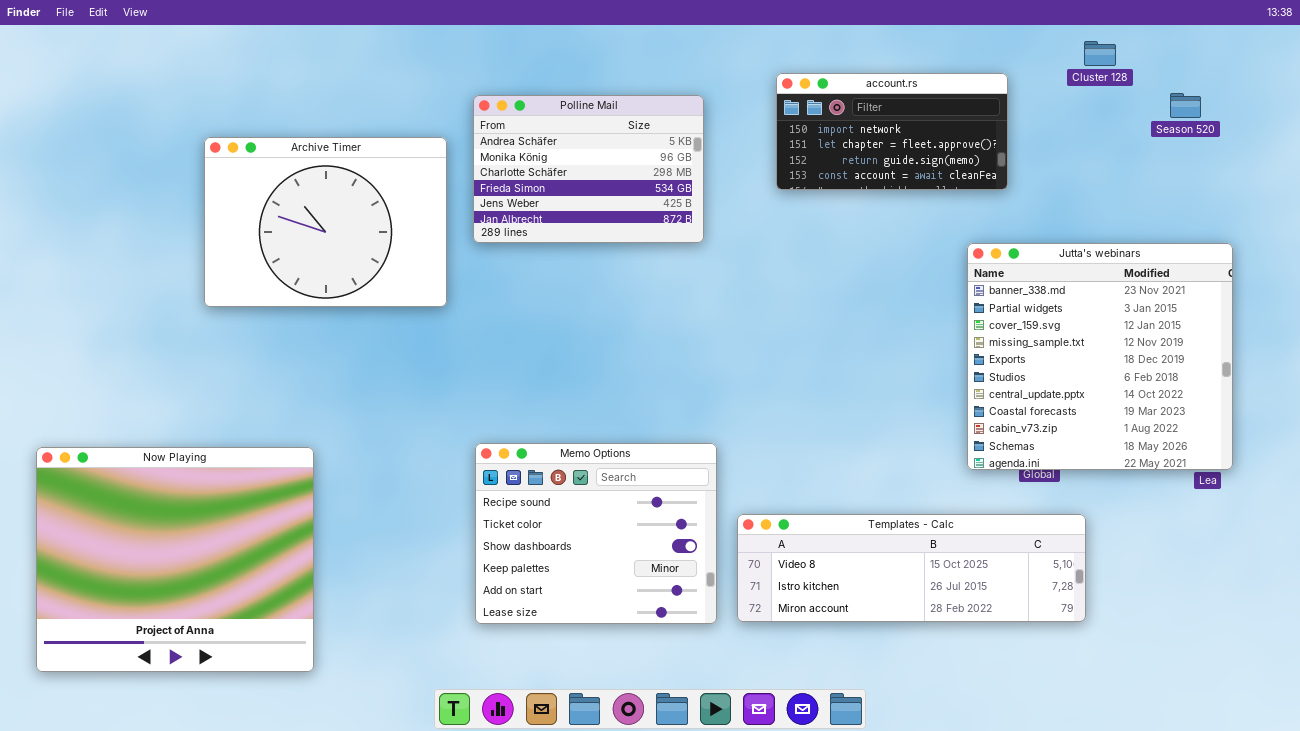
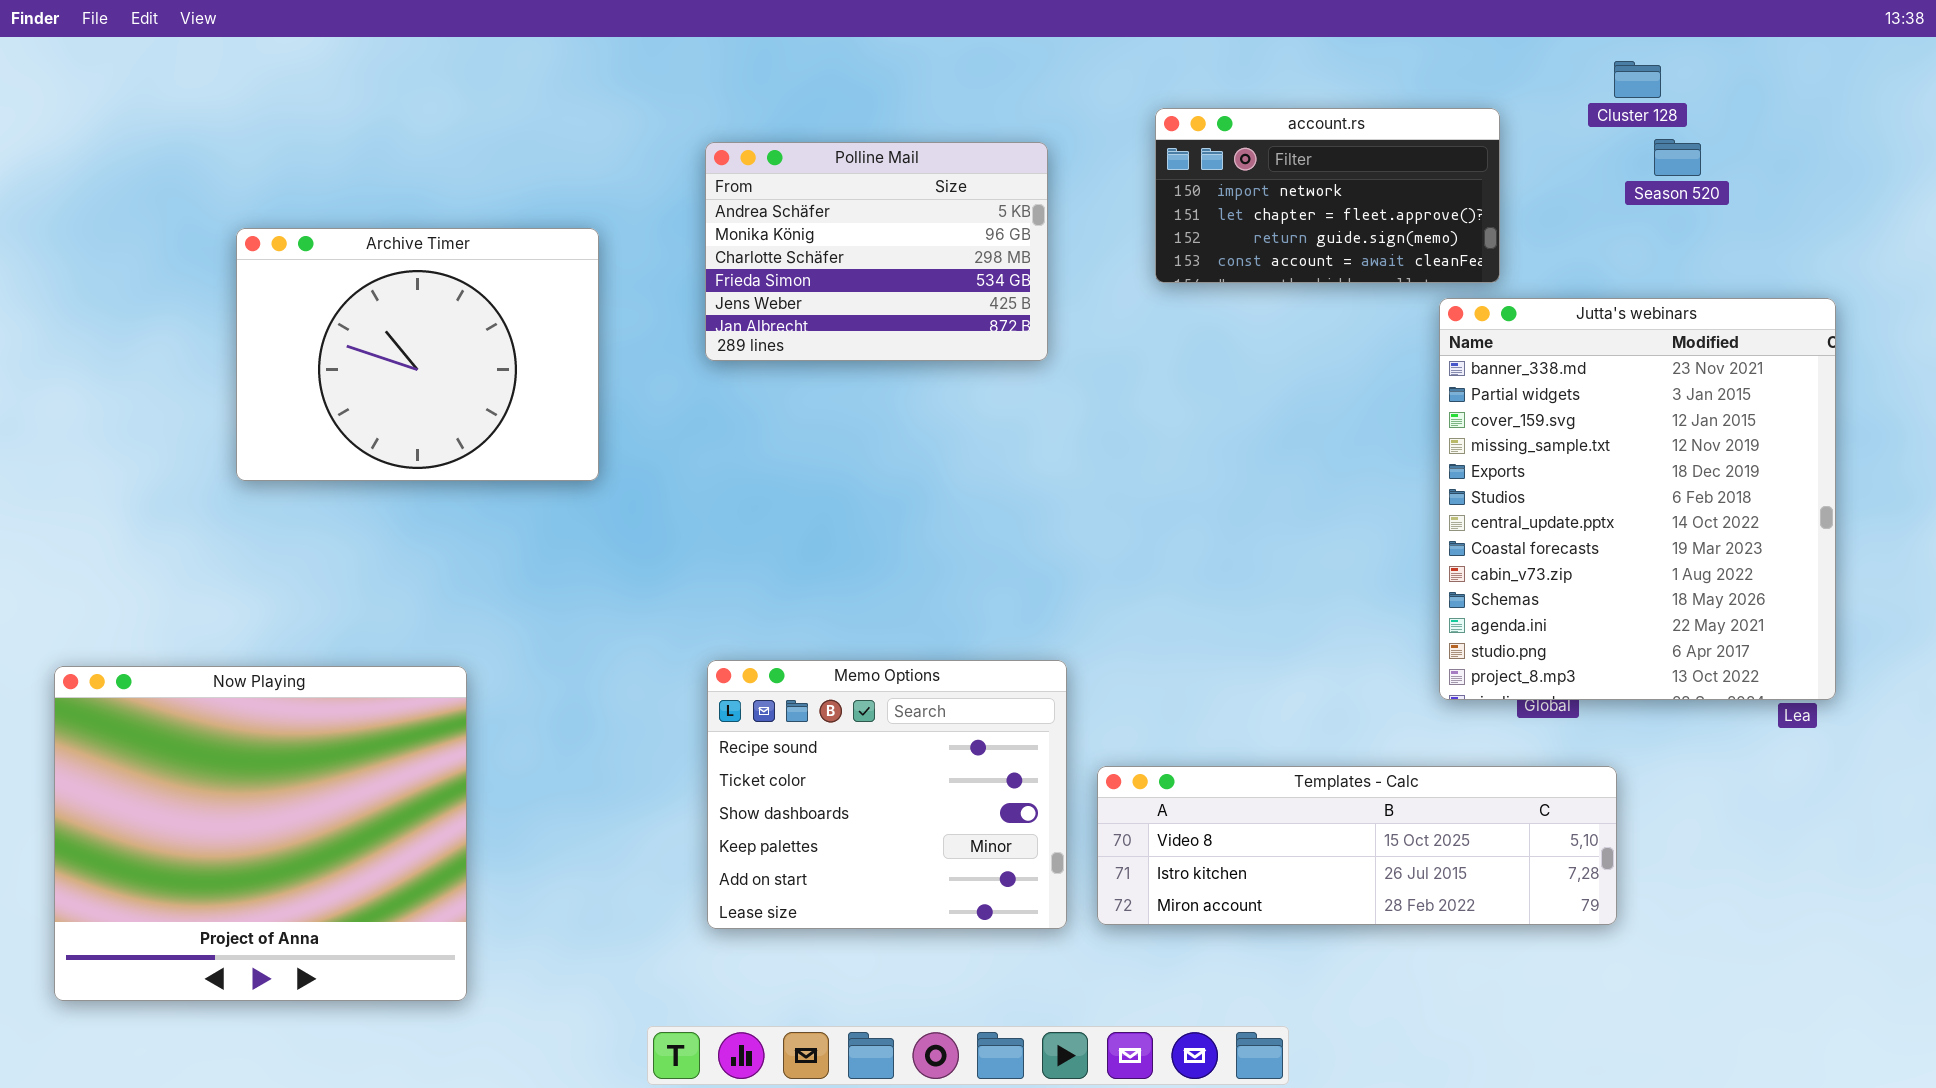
Season 520: [1170,93,1201,118] -> [1654,139,1701,176], moved
Archive Timer: [204,137,447,307] -> [236,228,599,481], moved
Jutta's webinars: [967,243,1233,470] -> [1439,298,1836,700], resized

